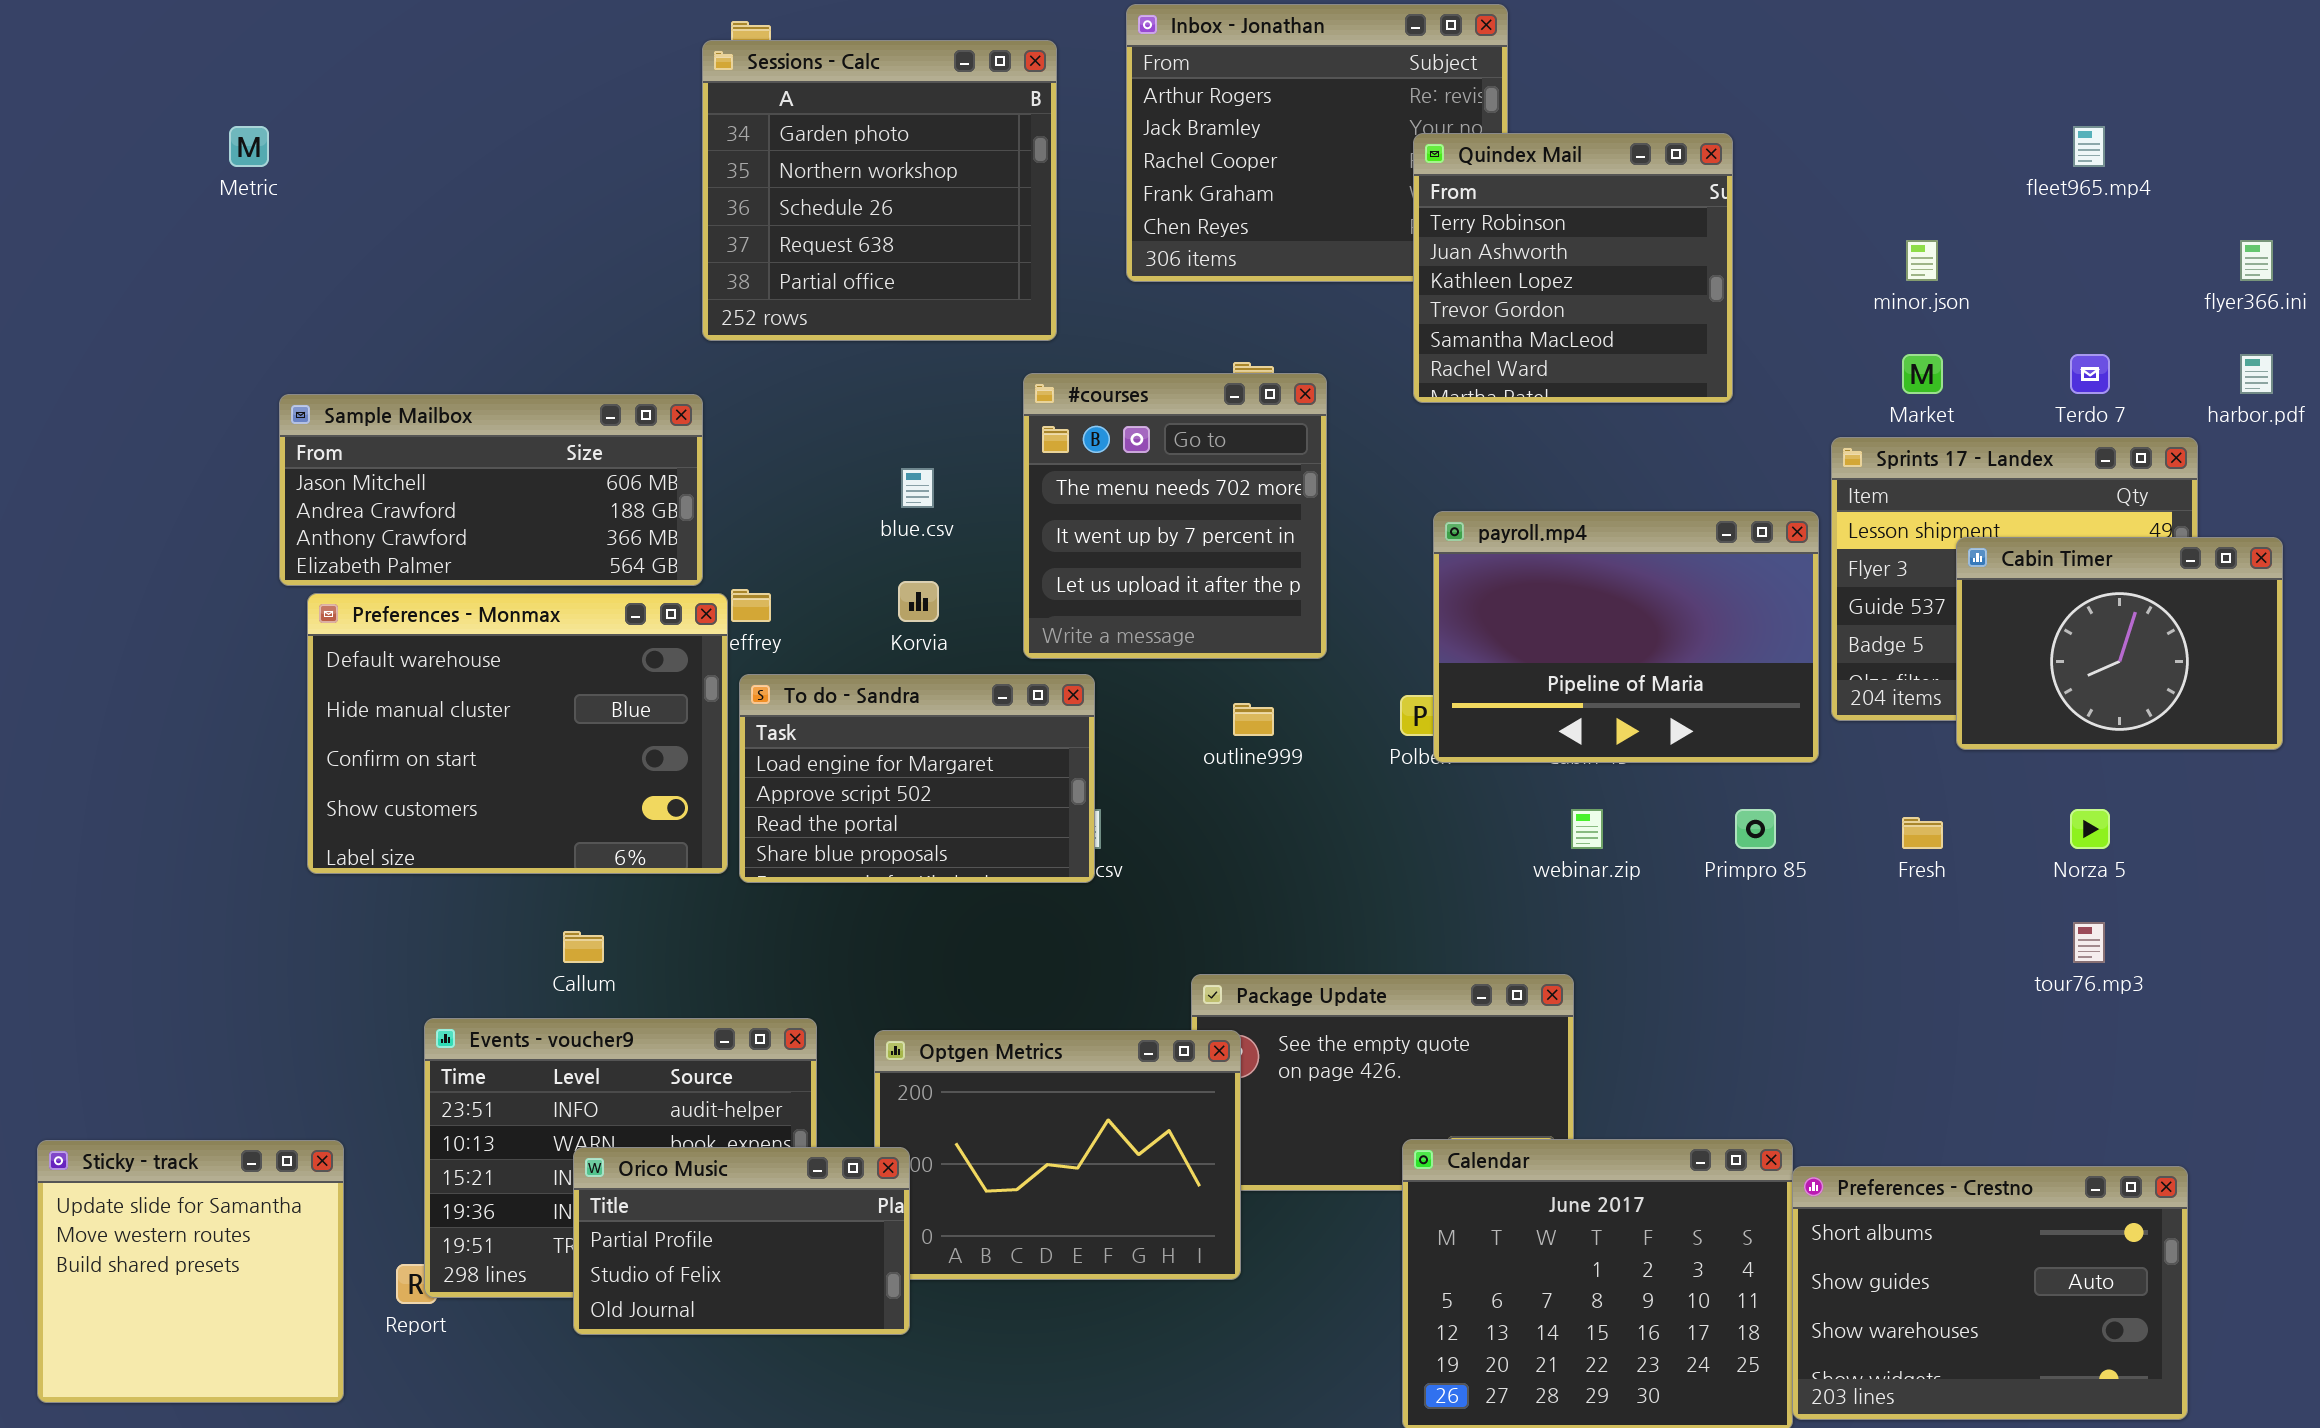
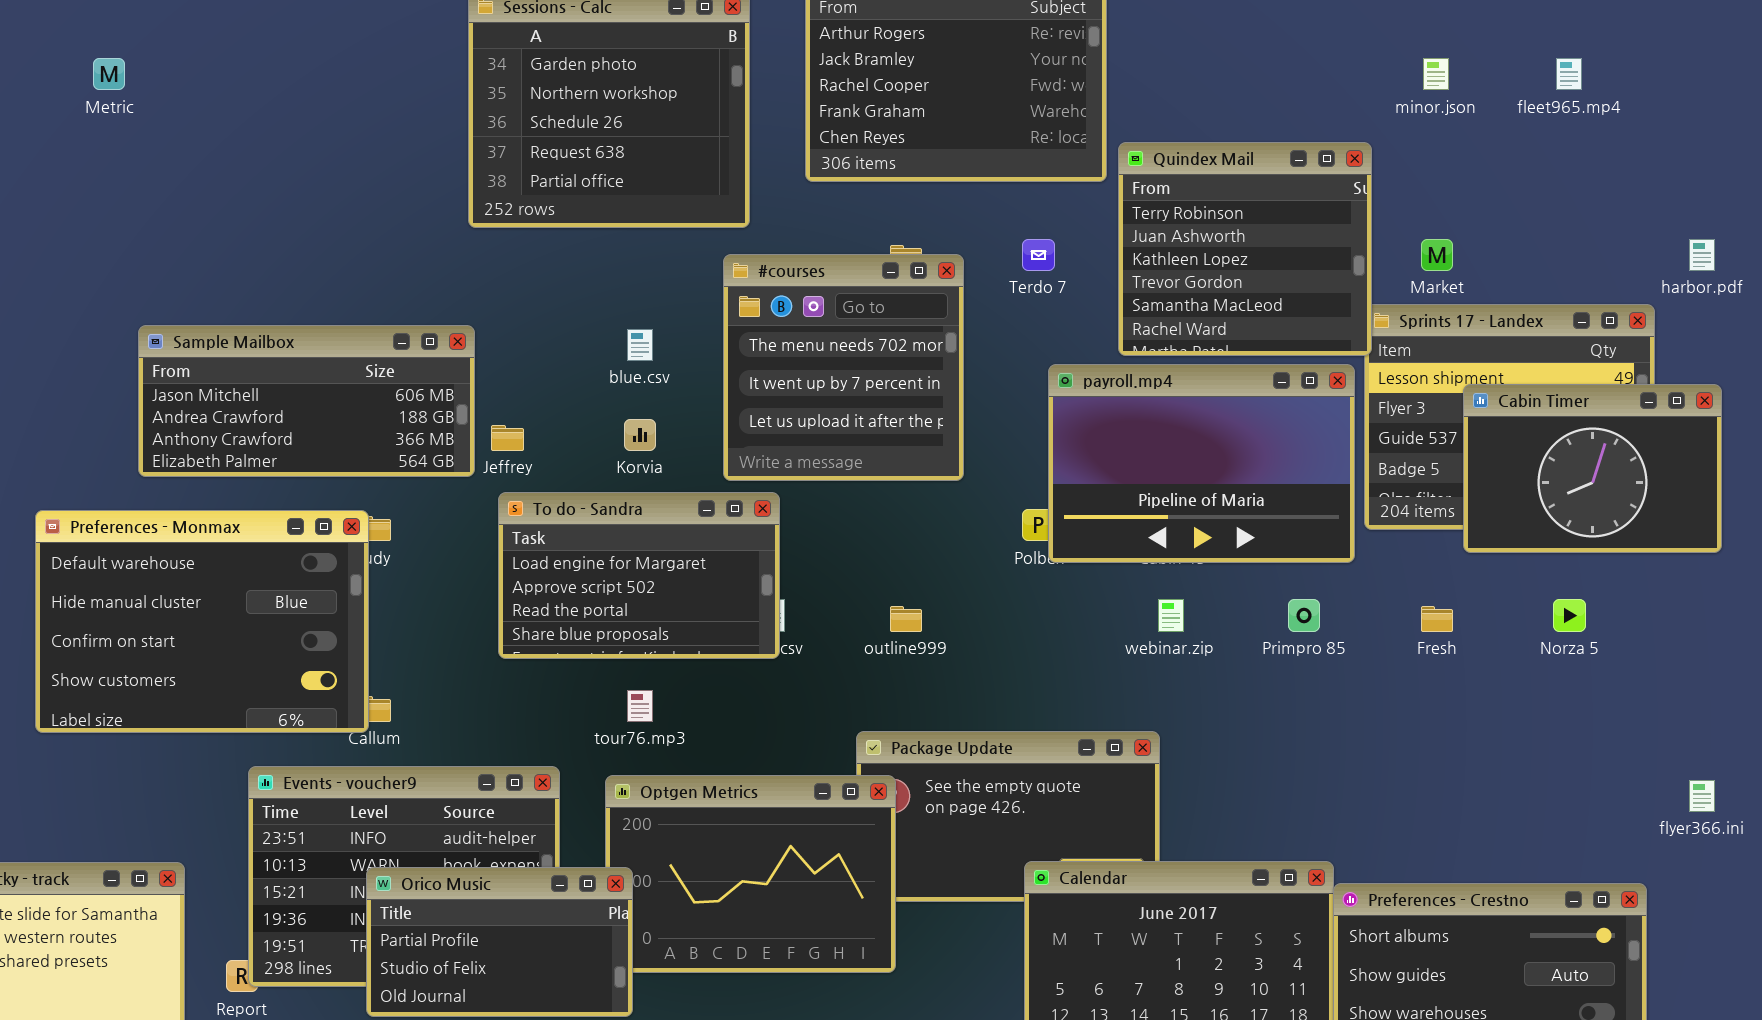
Quindex Mail: [1413,133,1733,403] -> [1118,142,1372,356], moved
minor.json: [1906,240,1938,281] -> [1423,58,1449,90], moved
flyer366.ini: [2240,240,2273,281] -> [1689,780,1715,812], moved
Terdo 7: [2070,354,2110,394] -> [1022,239,1055,271], moved
Sample Mailbox: [279,394,703,586] -> [138,325,475,477], moved
Preferences - Monmax: [307,593,728,874] -> [35,510,369,733], moved
outline999: [1233,703,1274,736] -> [890,606,922,632], moved
tour76.mp3: [2073,922,2105,963] -> [627,690,653,722], moved

